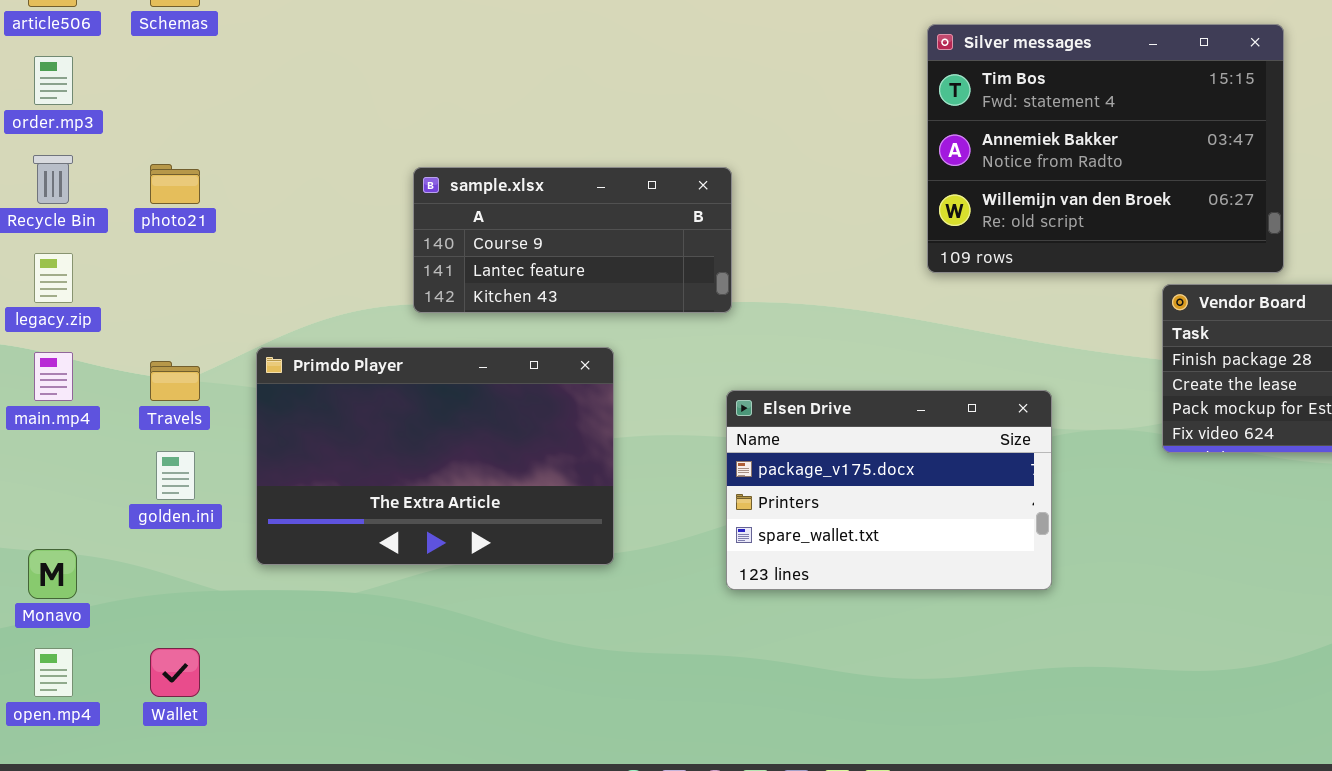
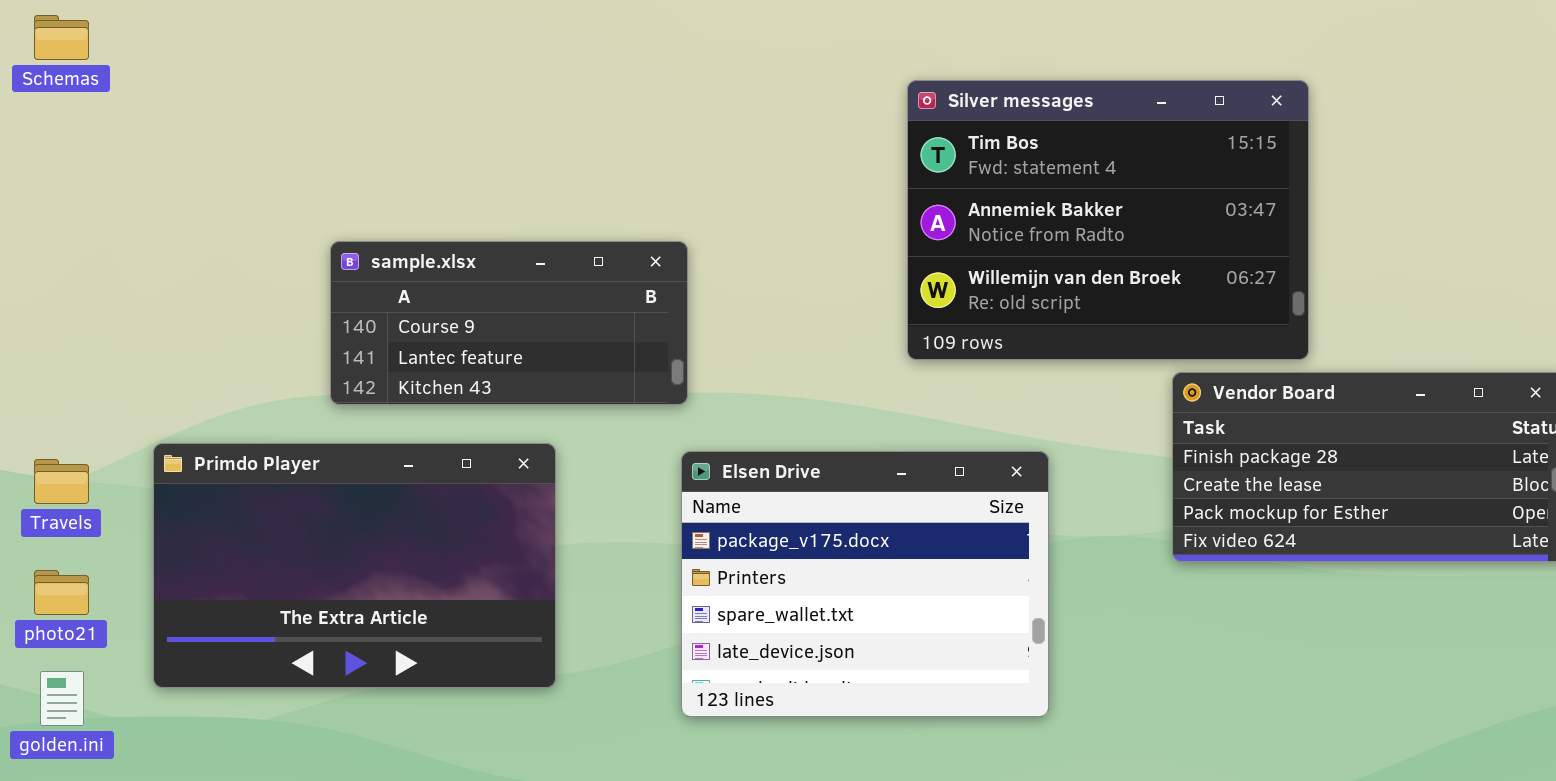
photo21: [150,164,200,204] -> [34,570,89,615], moved
Elsen Drive: [726,390,1052,590] -> [681,451,1049,717], resized
golden.ini: [156,451,195,500] -> [40,671,84,726], moved

